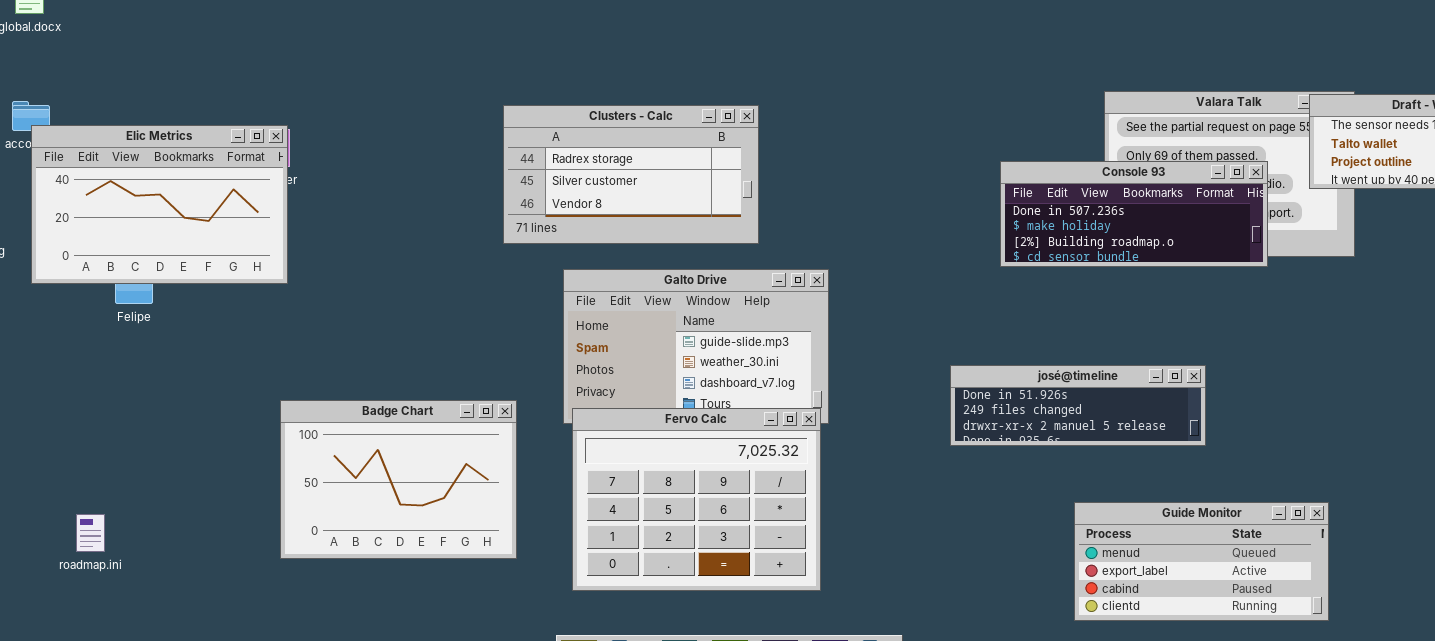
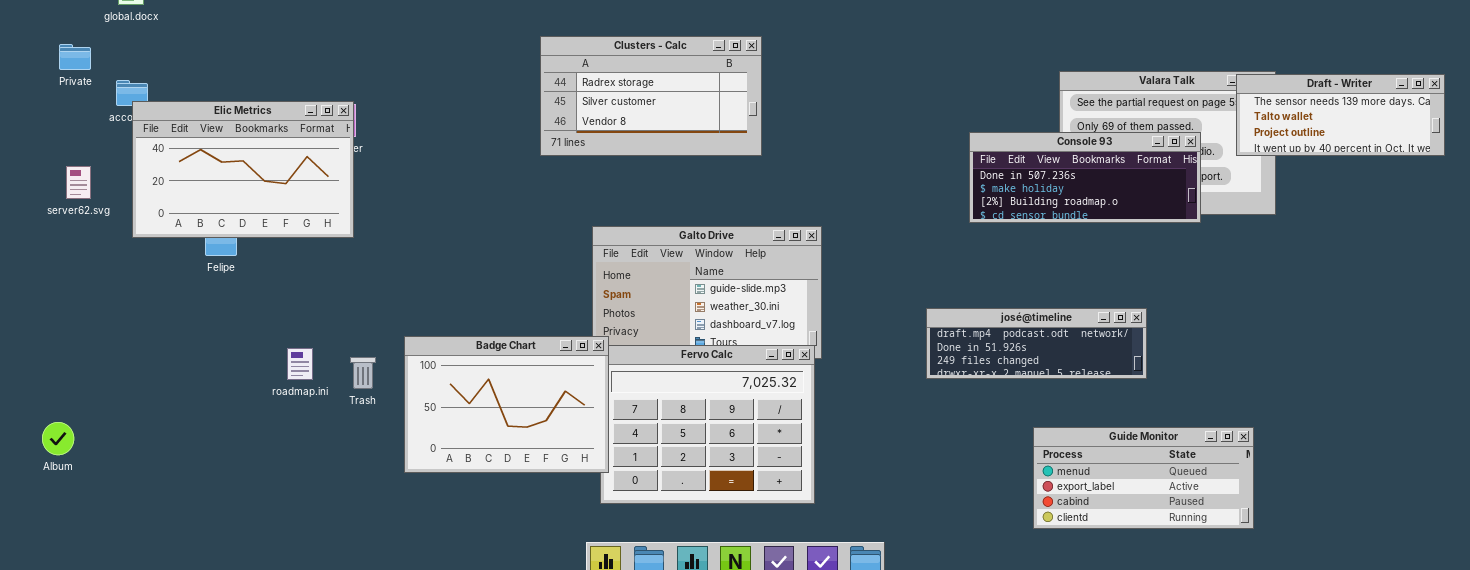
Clusters - Calc: [503,105,759,244] -> [540,36,762,156], moved
josé@timeline: [950,365,1206,446] -> [926,308,1147,379], scrolled up 1 row
Badge Chart: [280,400,517,559] -> [404,336,609,473], moved
roadmap.ini: [76,514,105,552] -> [287,348,313,380], moved

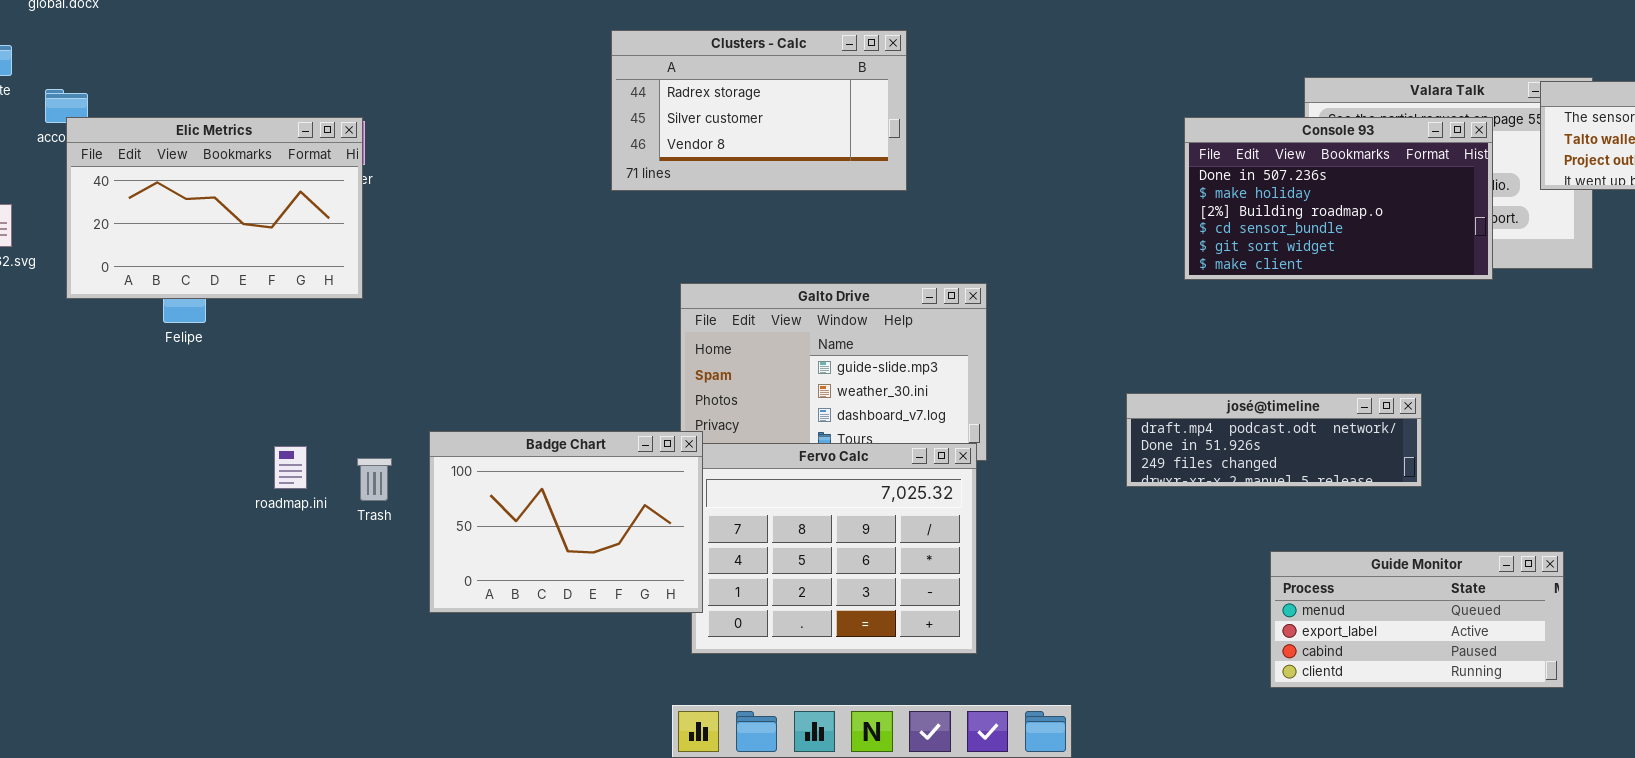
Console 93: [969,132,1201,223] -> [1184,117,1493,280], resized

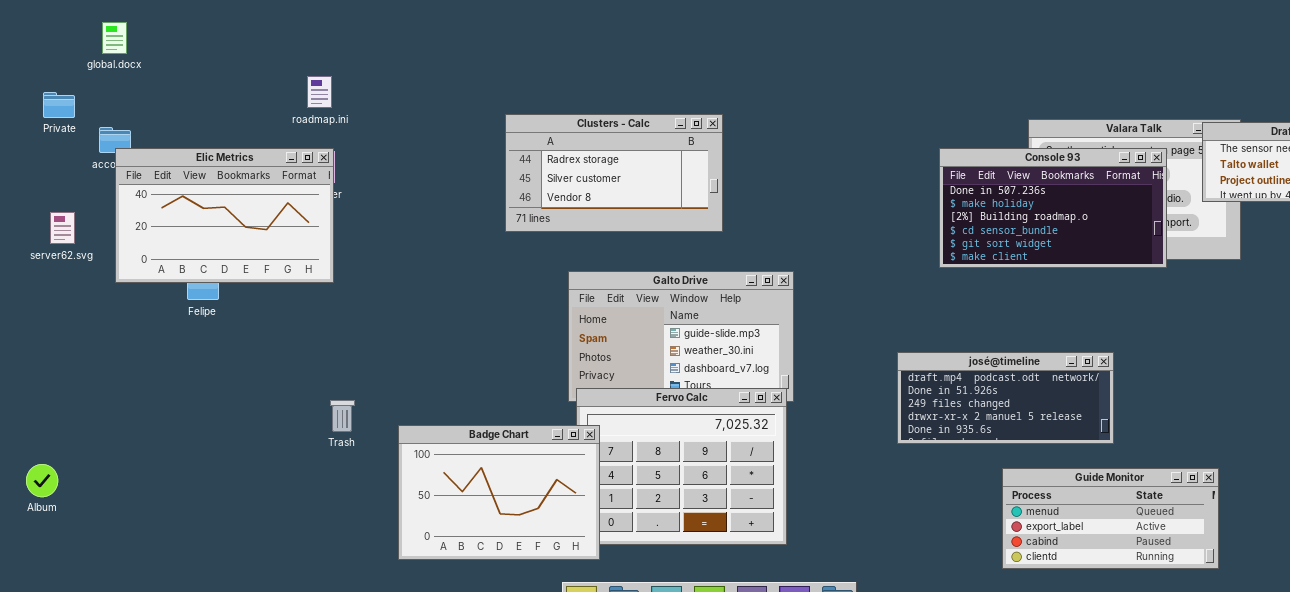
Clusters - Calc: [611,30,907,191] -> [505,114,723,232], moved
josé@timeline: [1126,393,1422,487] -> [897,352,1114,444], resized
Badge Chart: [429,431,703,613] -> [398,425,600,560], moved
roadmap.ini: [274,446,307,489] -> [307,76,332,108], moved

